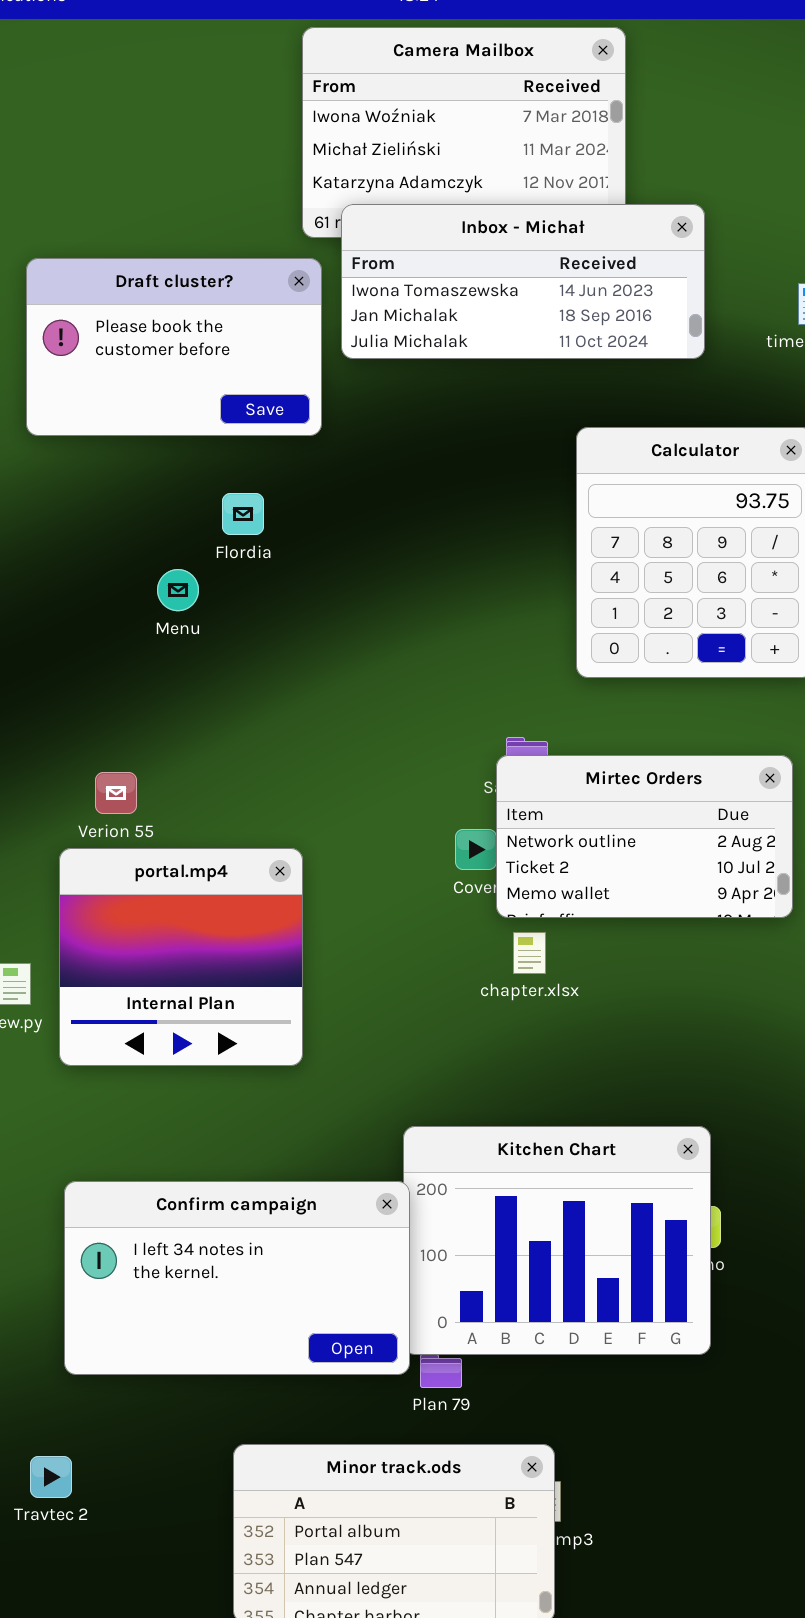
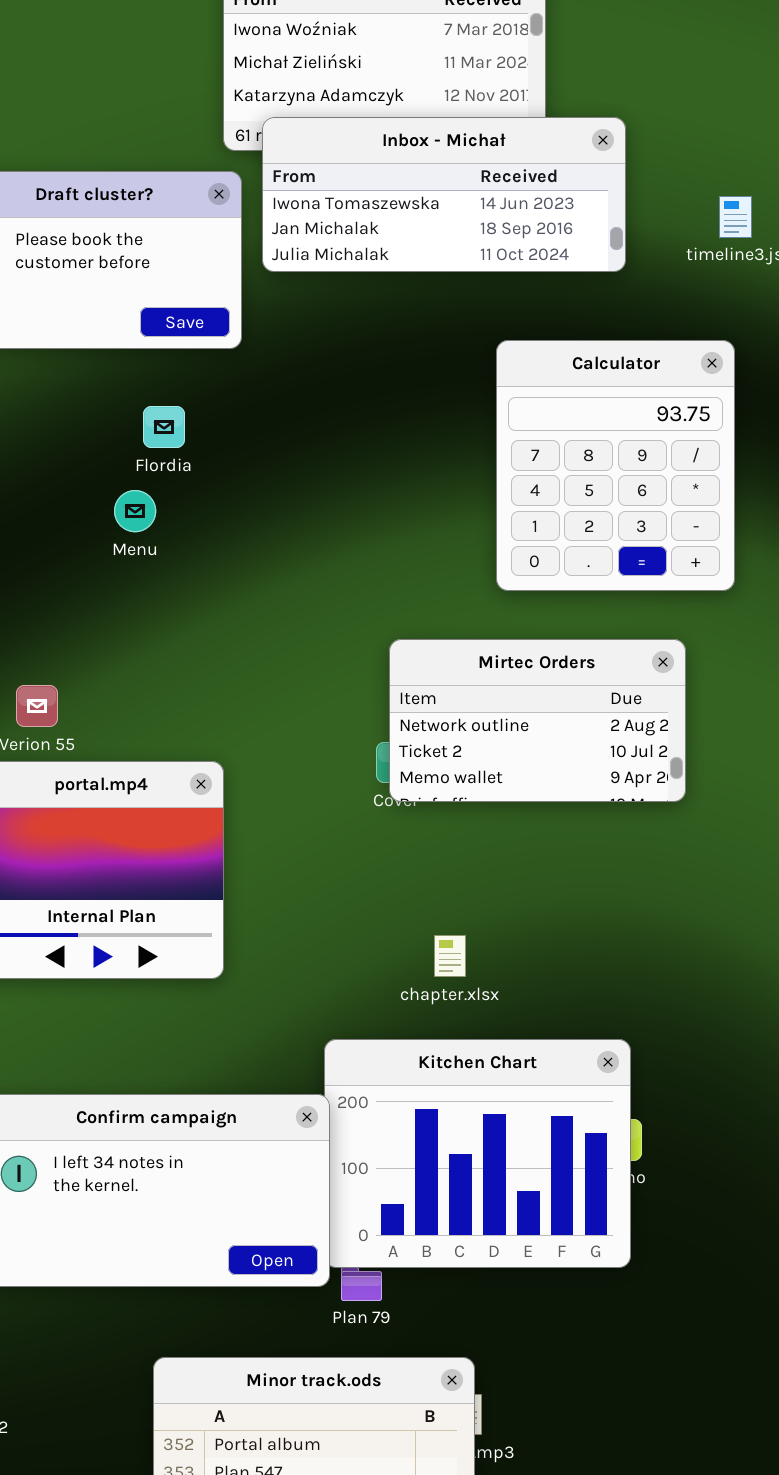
Menu: [157,569,199,611] -> [114,490,156,532], moved
Mirtec Orders: [496,755,793,918] -> [389,639,686,802], moved
chapter.xlsx: [513,932,546,974] -> [434,935,466,977], moved

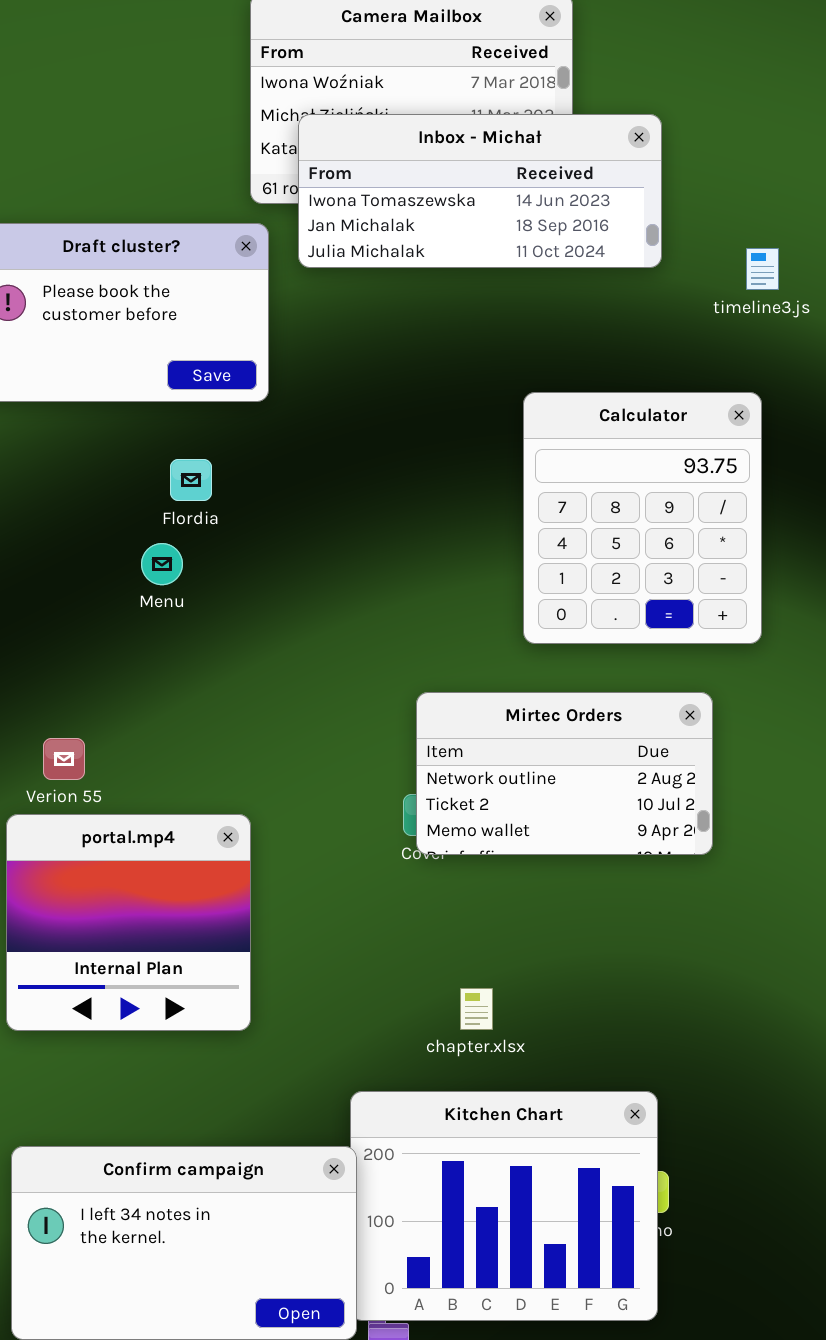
Inbox - Michał: [262,117,626,272] -> [298,114,662,268], moved

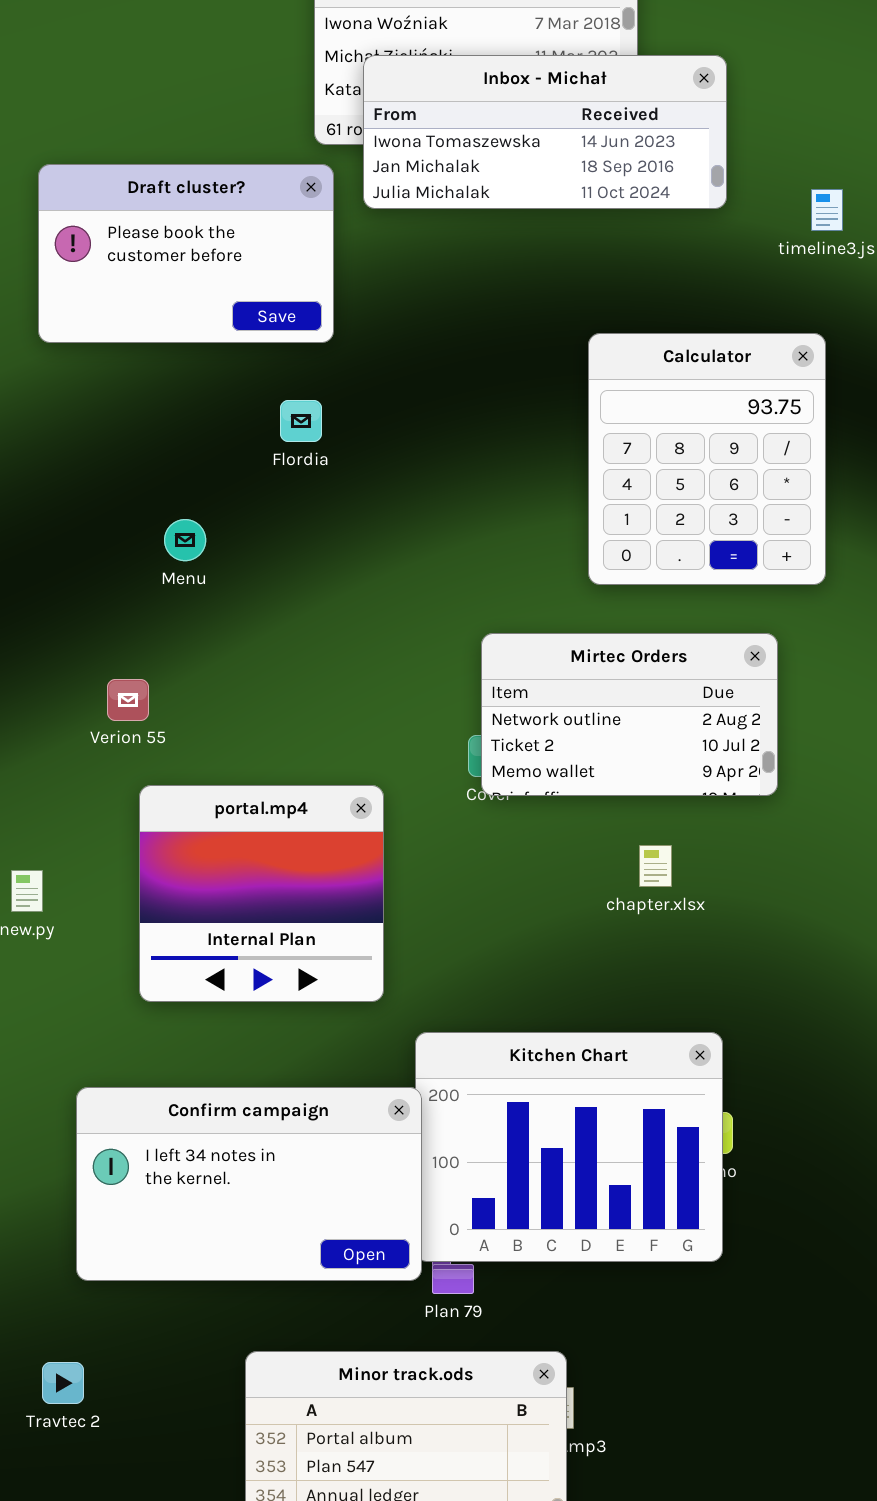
Flordia: [170,459,212,501] -> [280,400,322,442], moved
Menu: [141,543,183,585] -> [164,519,206,561], moved
portal.mp4: [6,814,251,1031] -> [139,785,384,1002], moved
chapter.xlsx: [460,988,493,1030] -> [639,845,672,887], moved

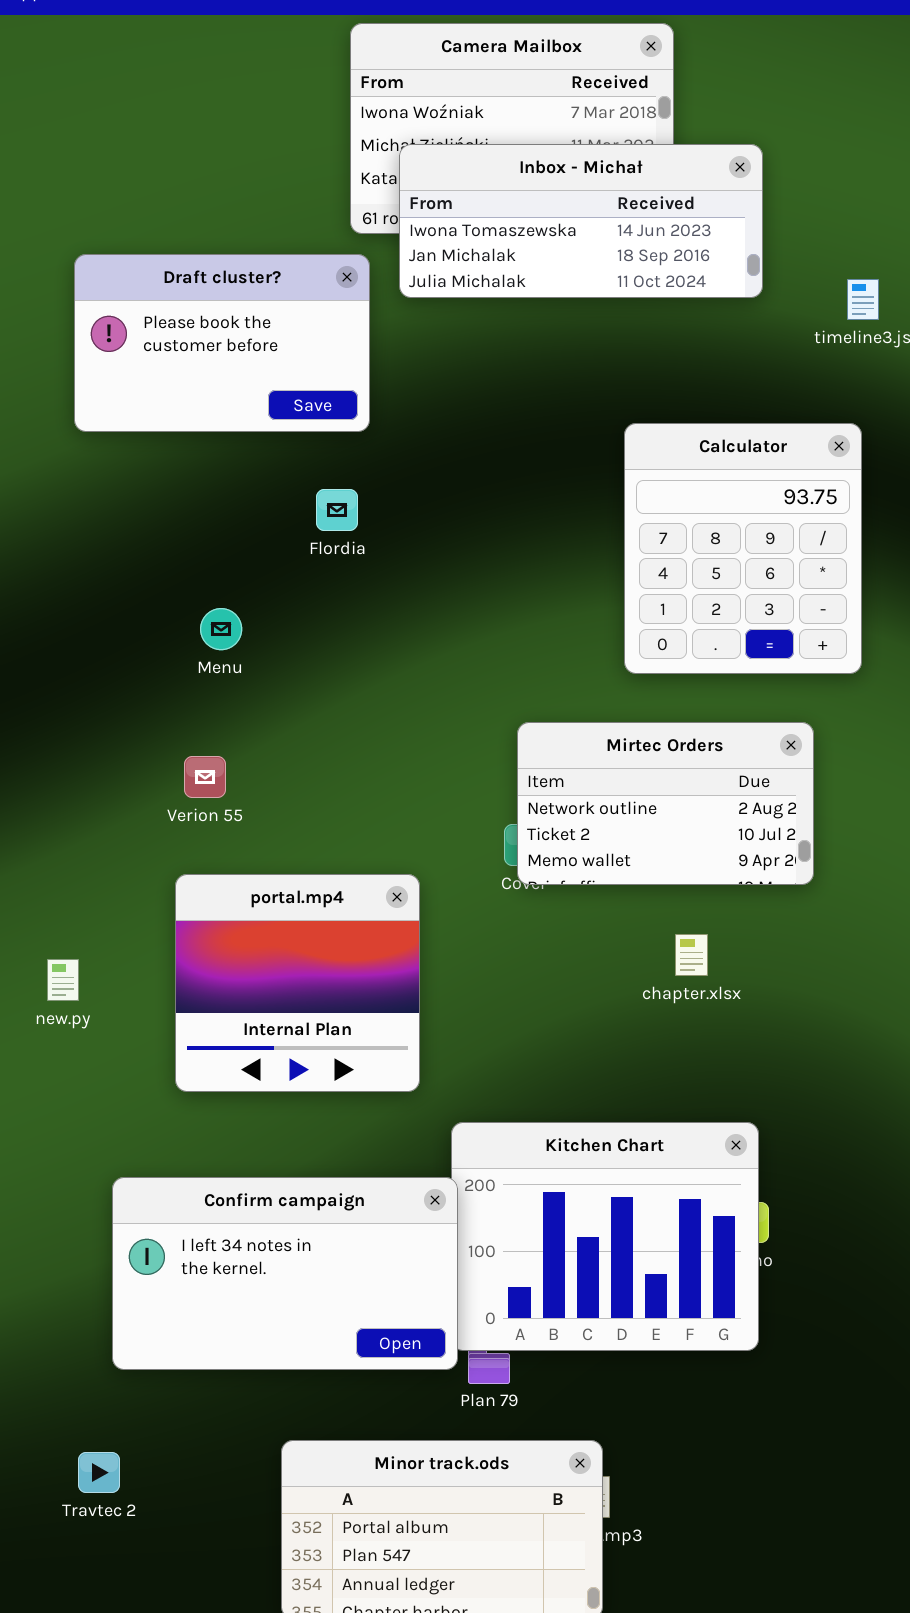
Verion 55: [107,679,149,721] -> [184,756,226,798], moved

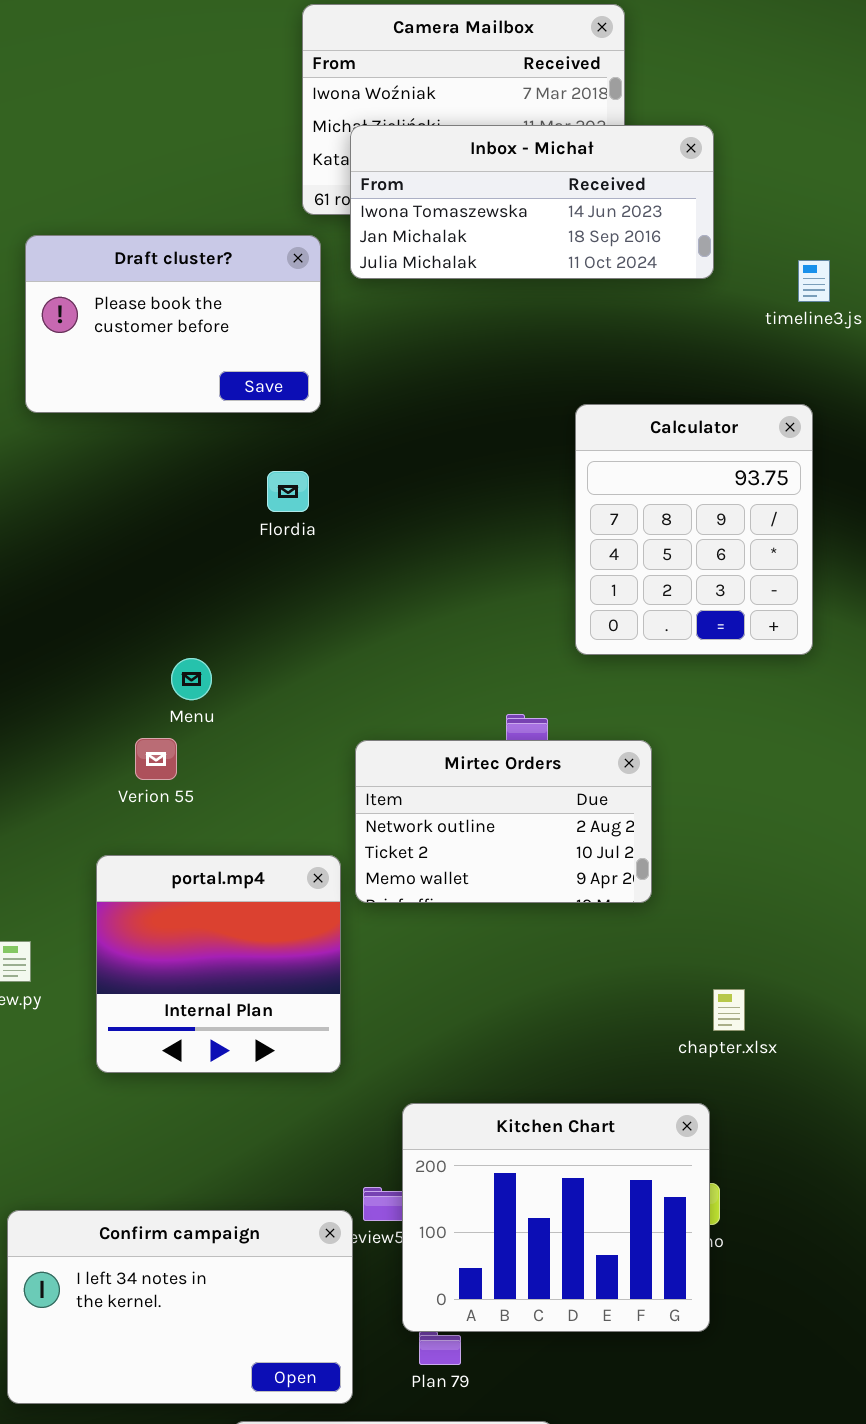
Menu: [200,608,242,650] -> [171,658,212,700], moved
Mirtec Orders: [517,722,814,885] -> [355,740,652,903], moved
portal.mp4: [175,874,420,1092] -> [96,855,341,1073], moved
chapter.xlsx: [675,934,708,976] -> [713,989,745,1031], moved
Confirm campaign: [112,1177,458,1370] -> [7,1210,353,1404], moved

